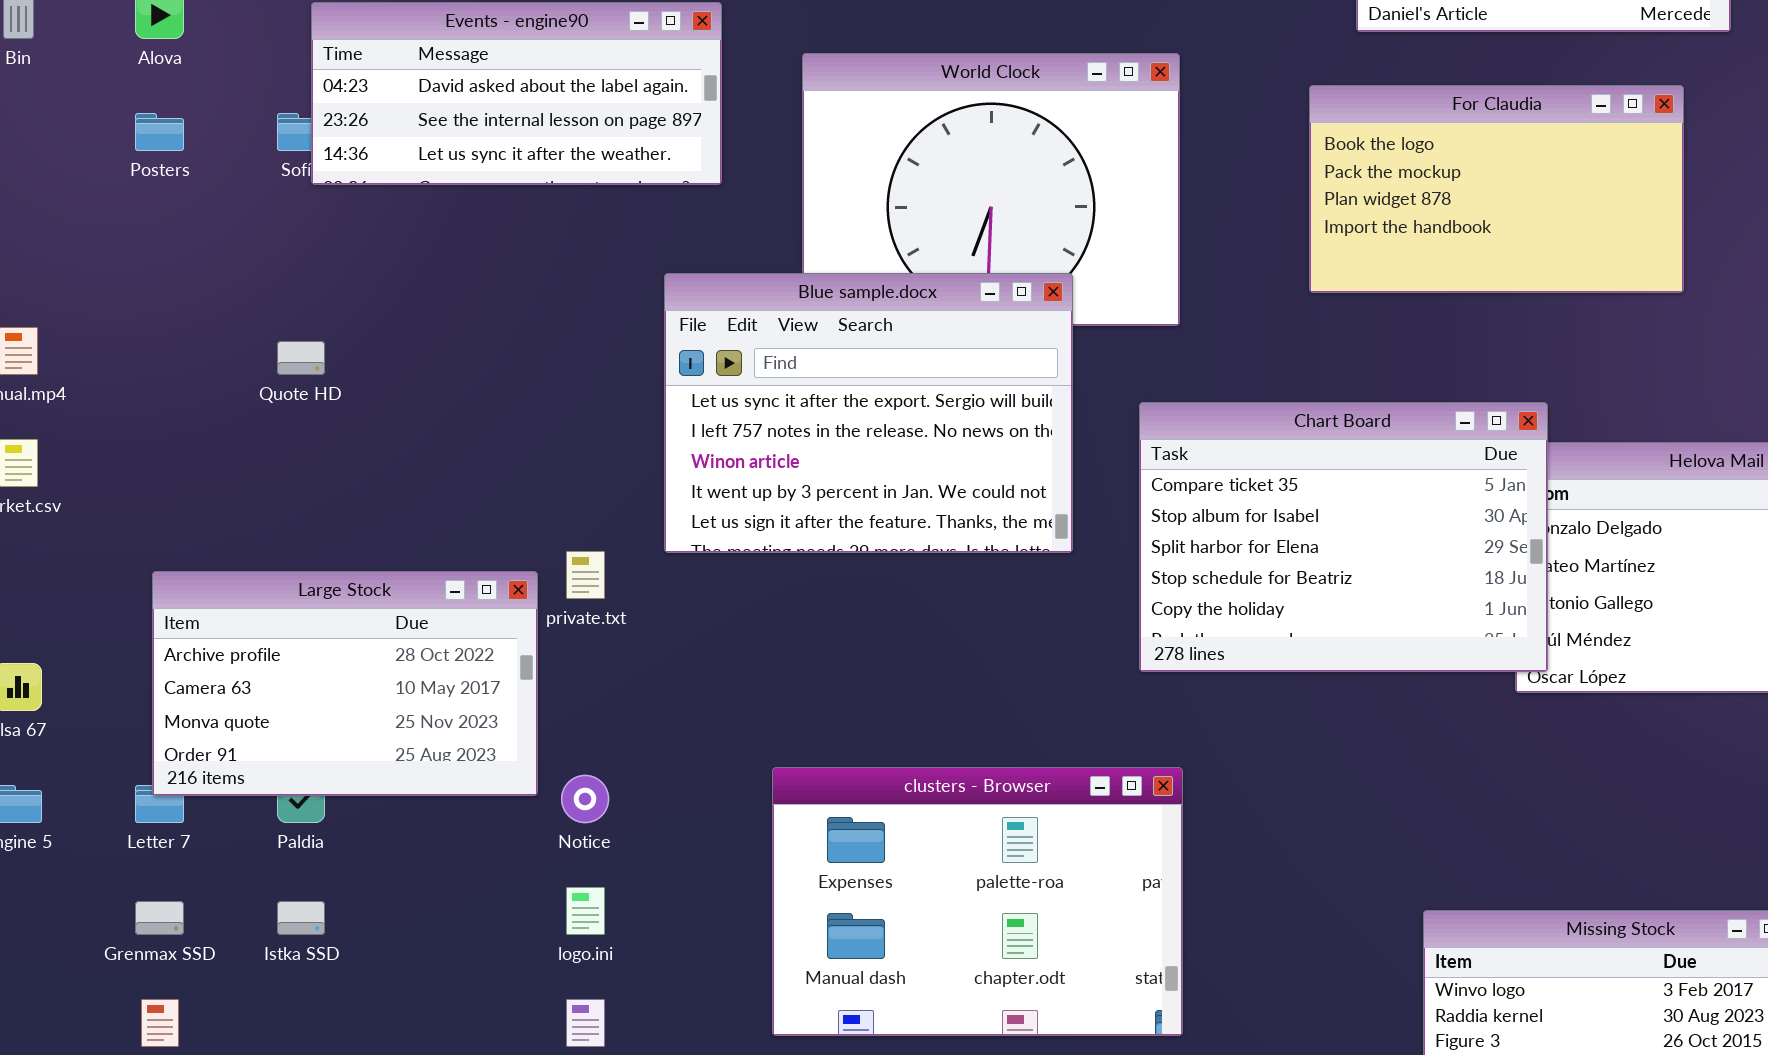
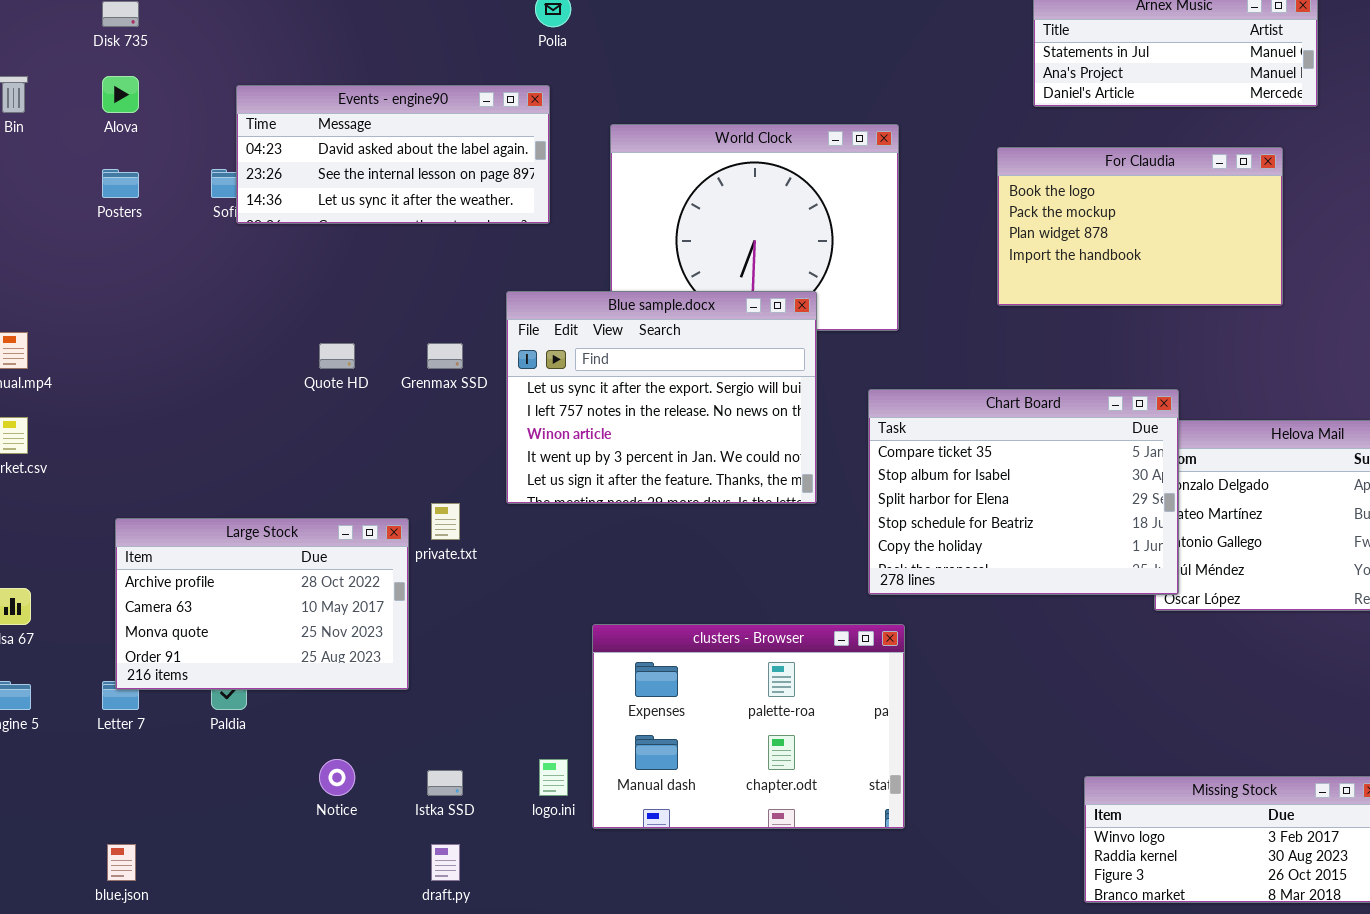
Quote HD: [277,341,325,375] -> [319,343,355,369], moved
clusters - Browser: [772,767,1183,1036] -> [592,624,905,829], moved
Notice: [561,775,609,823] -> [319,759,355,796], moved
logo.ini: [566,887,605,935] -> [539,759,568,796], moved
Grenmax SSD: [135,901,184,935] -> [427,343,463,369], moved
Istka SSD: [277,901,325,935] -> [427,770,463,796], moved

